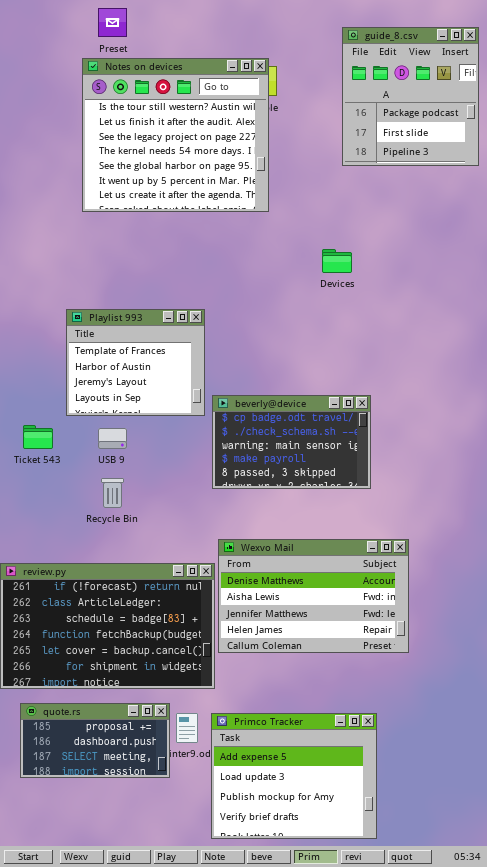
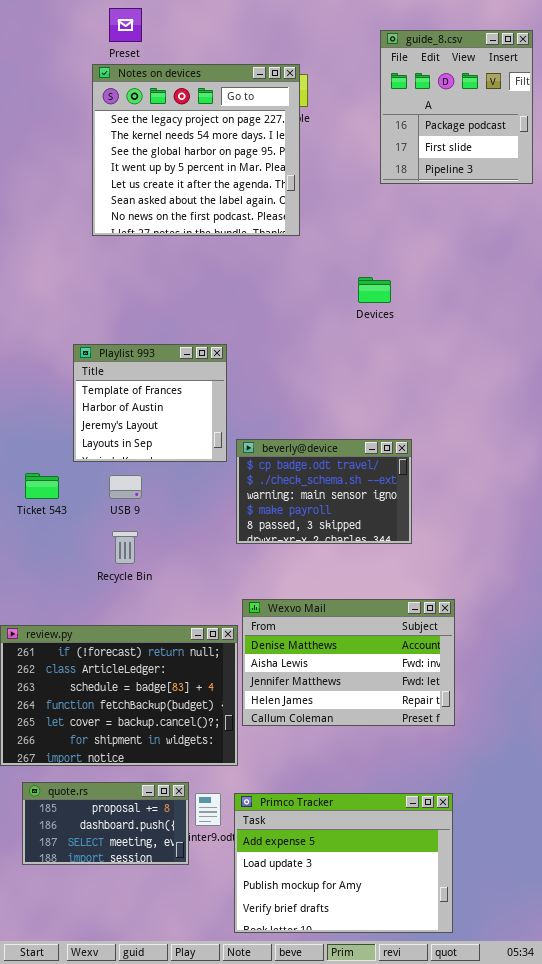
Notes on devices: [82,58,269,212] -> [92,64,300,236], scrolled down 2 rows
Primco Tracker: [211,713,377,839] -> [234,793,453,933], resized

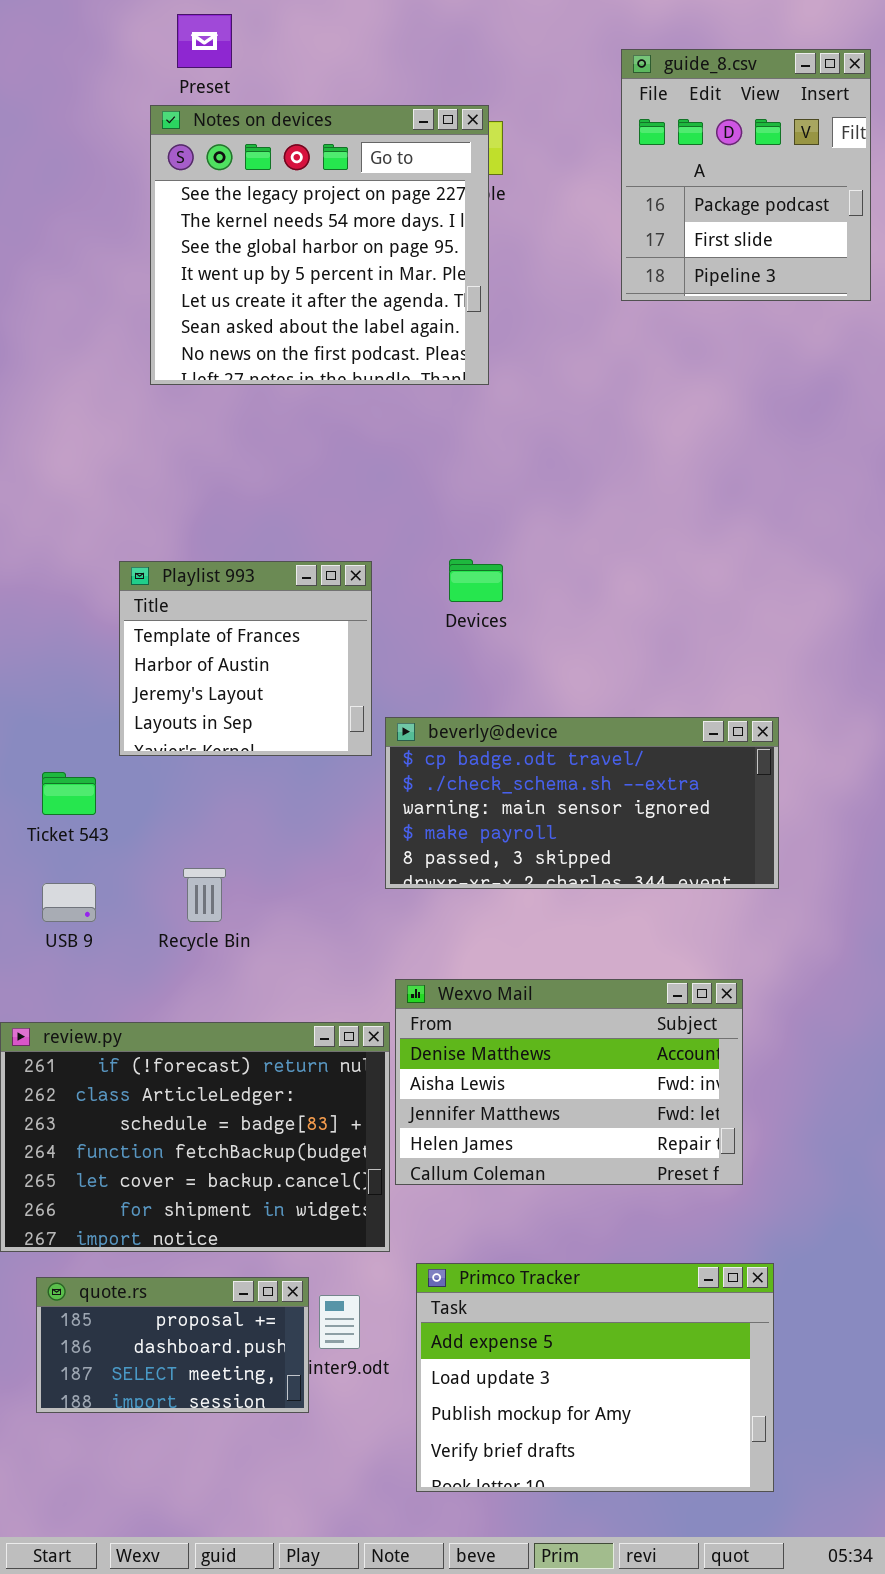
Devices: [358,277,391,303] -> [449,559,503,602], moved
beverly@device: [236,439,412,544] -> [385,717,779,889], resized
USB 9: [109,475,142,499] -> [42,883,96,922], moved
Primco Tracker: [234,793,453,933] -> [416,1263,774,1492], moved

